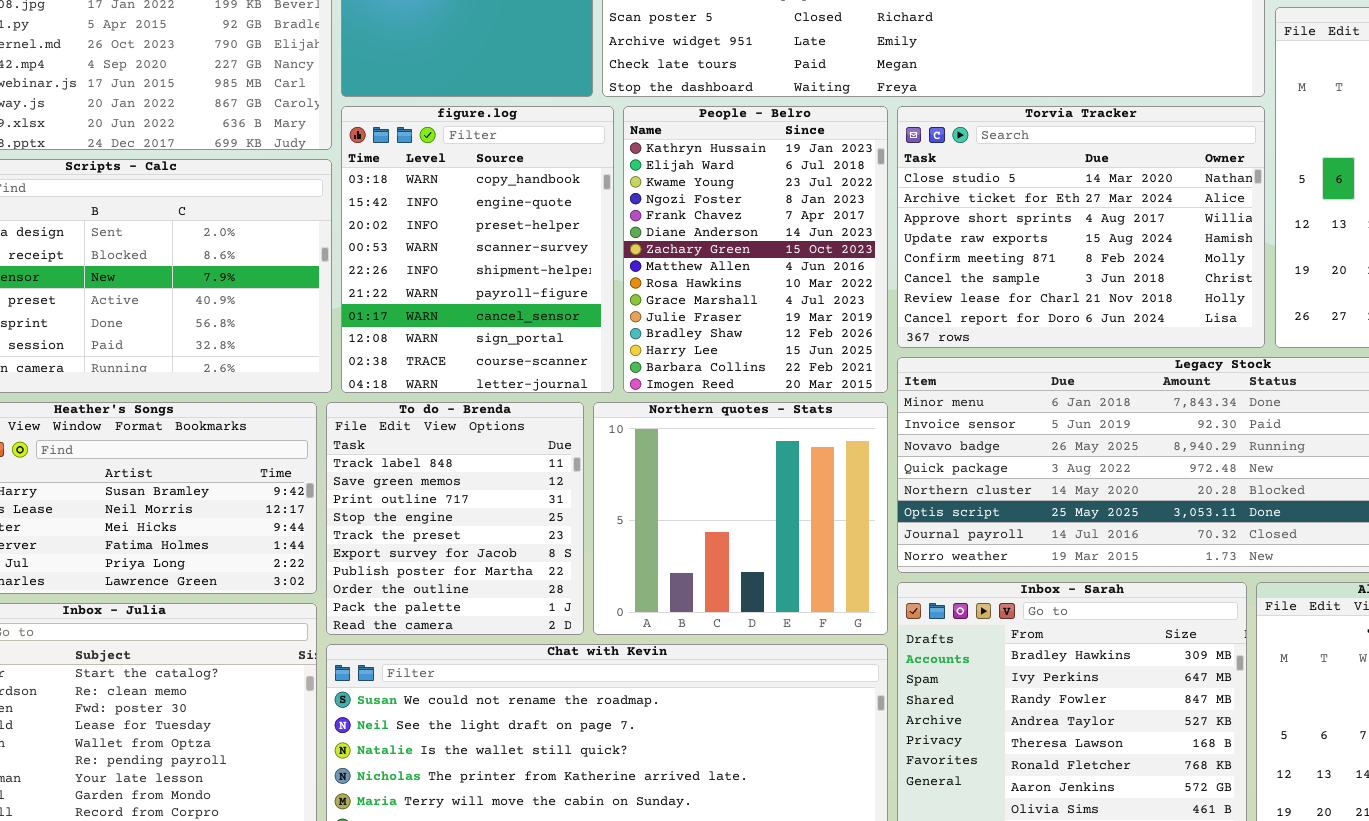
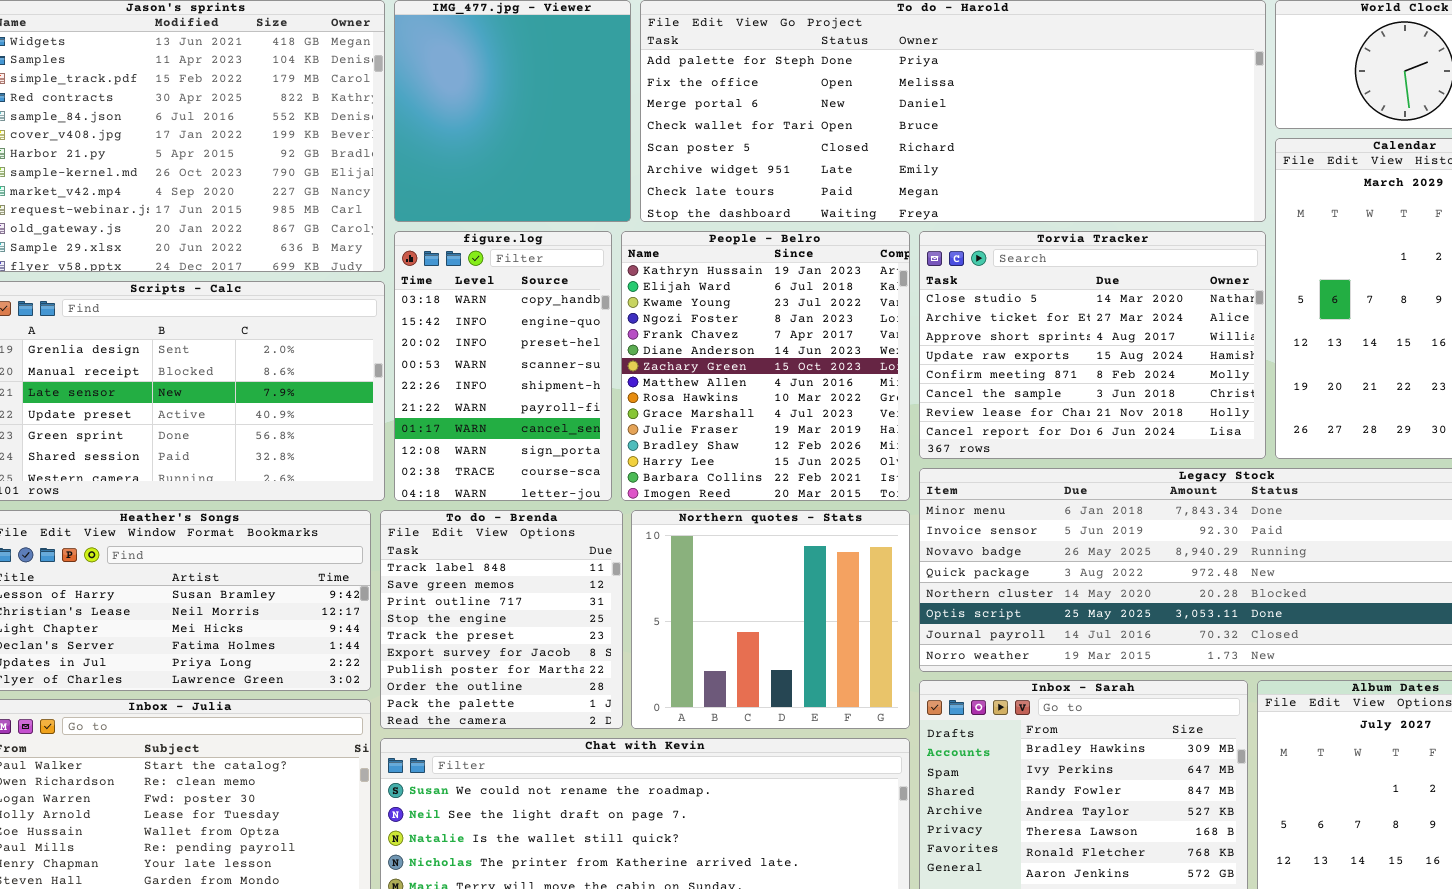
figure.log: [341,106,614,393] -> [394,231,612,501], resized
People - Belro: [623,106,888,393] -> [621,231,910,501], resized

